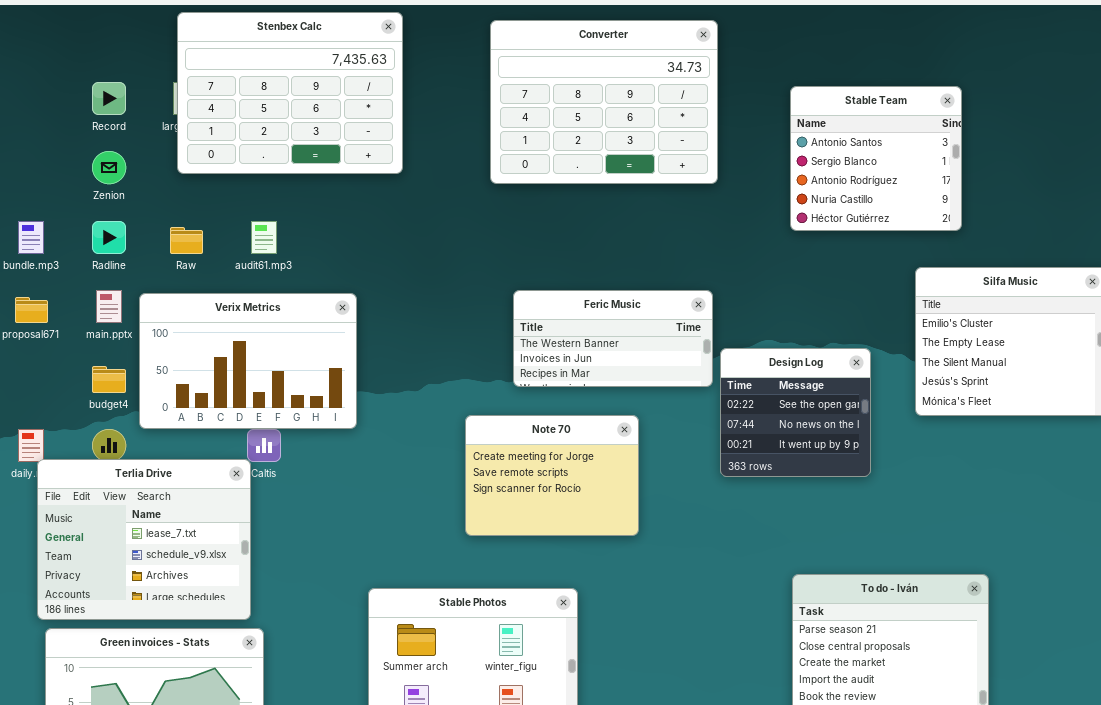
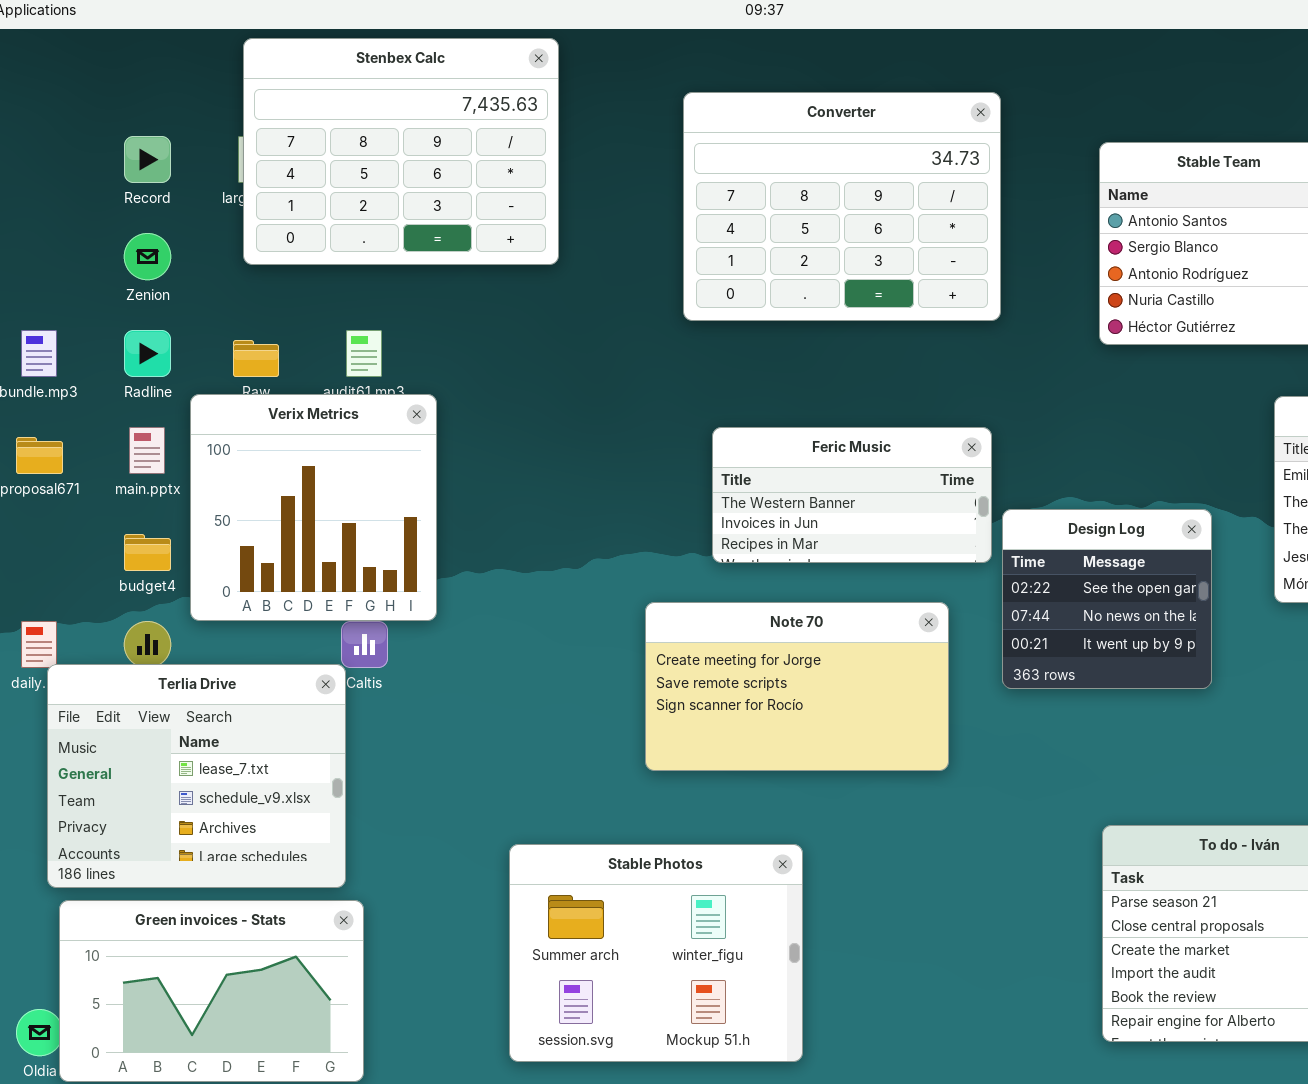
Converter: [490,20,718,184] -> [683,92,1001,321], moved
Verix Metrics: [139,293,357,429] -> [190,394,437,621], resized
Note 70: [465,415,639,536] -> [645,602,949,771], resized

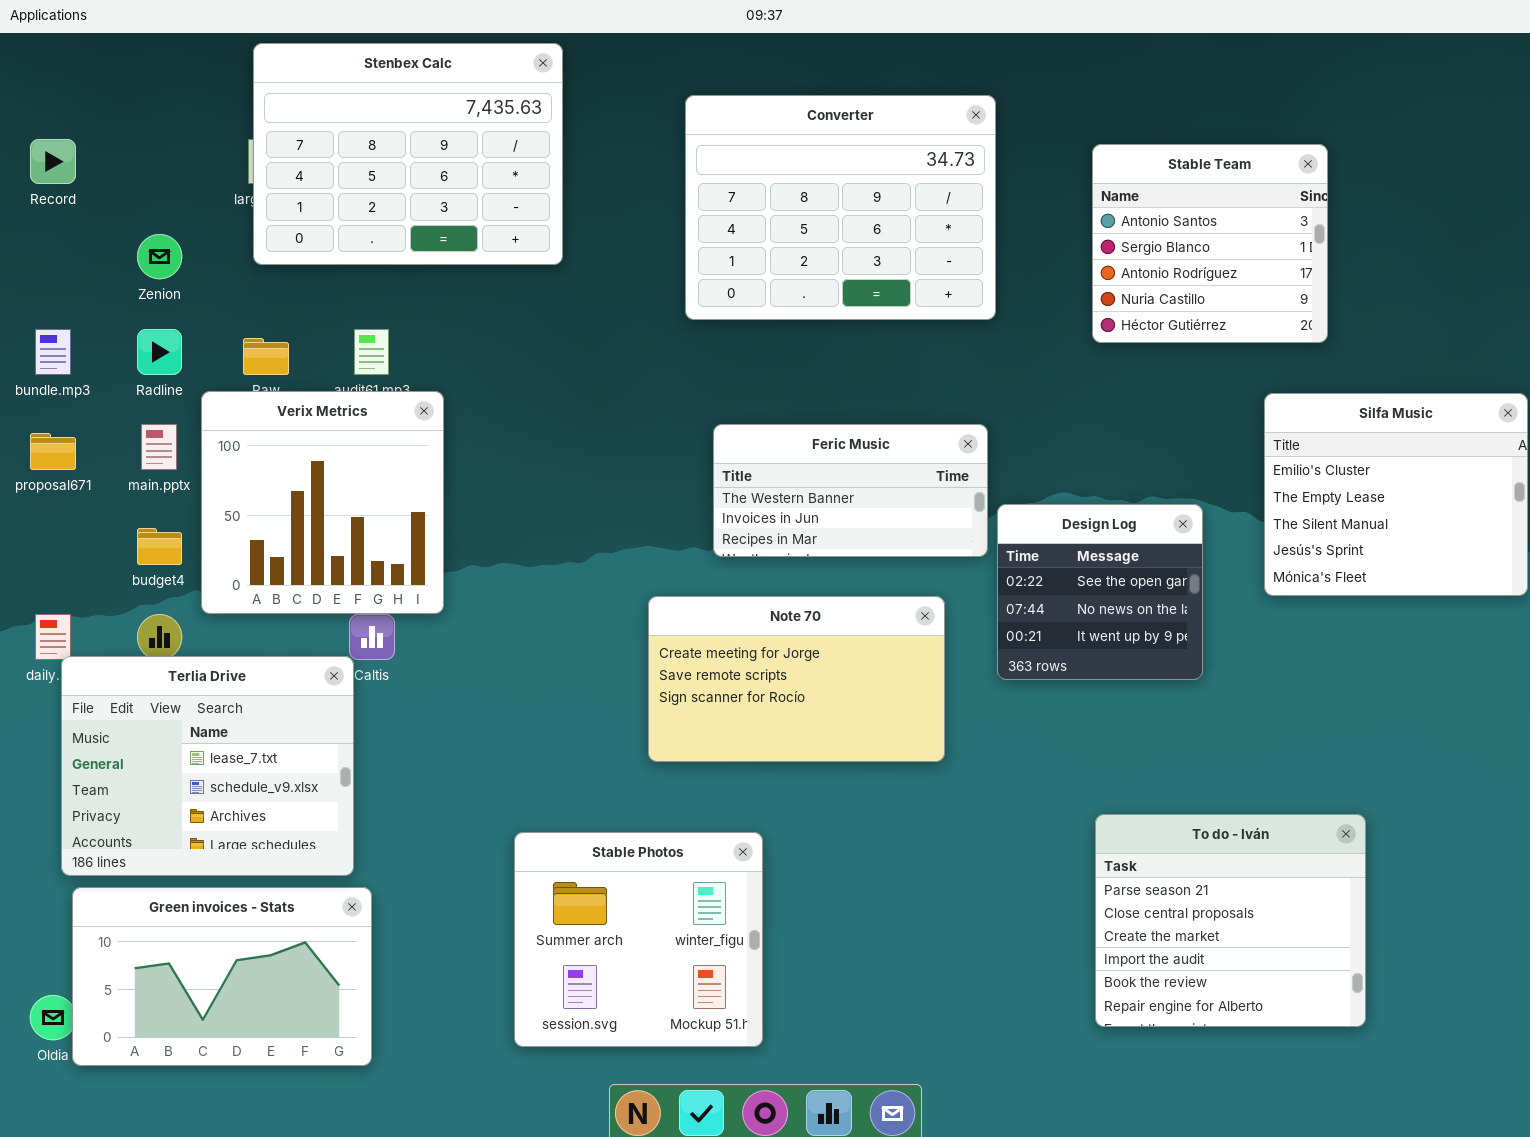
Record: [124,136,171,183] -> [30,139,76,184], moved
Stable Photos: [509,844,803,1062] -> [514,832,763,1047], resized

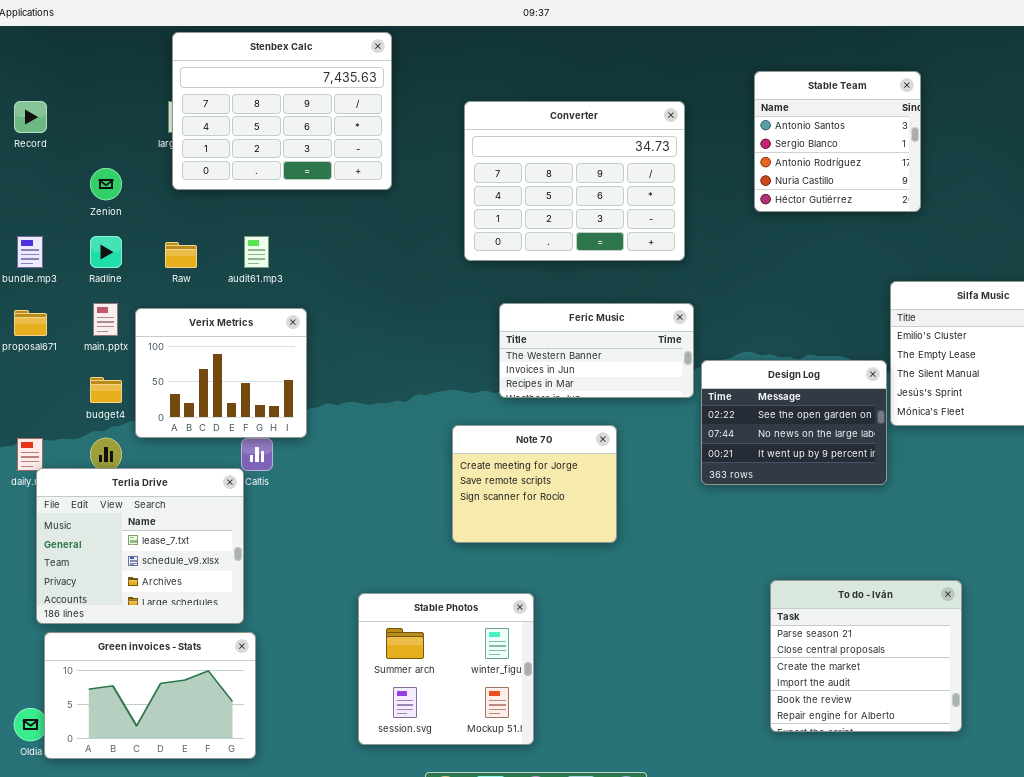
Converter: [685,95,996,320] -> [464,101,685,261], moved
Stable Team: [1092,144,1328,343] -> [754,71,921,212], moved
Verix Metrics: [201,391,444,614] -> [135,308,307,438], resized
Design Log: [997,504,1203,680] -> [701,360,887,485], resized
Note 70: [648,596,945,762] -> [452,425,617,543], resized

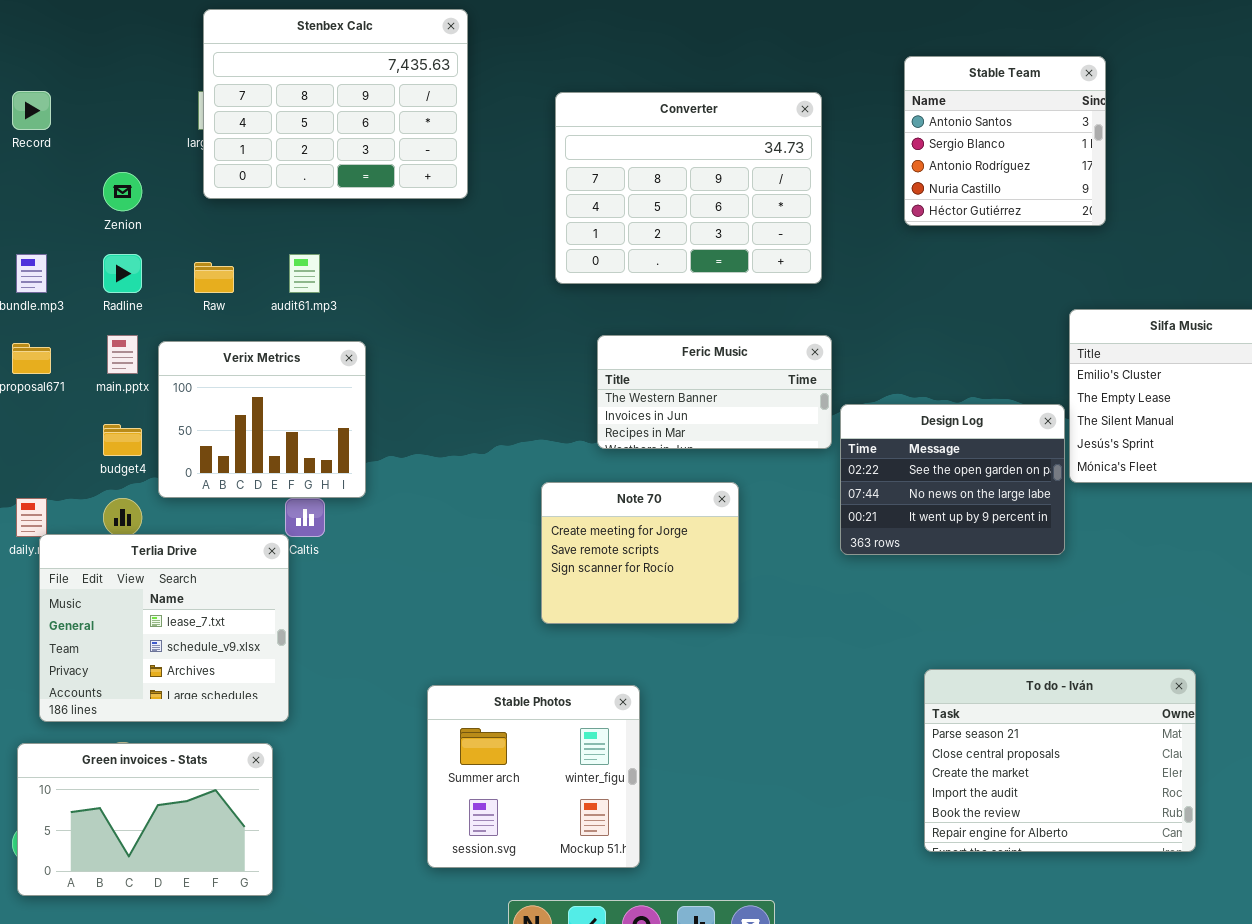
To do - Iván: [770,580,962,732] -> [924,669,1196,852], resized
Green invoices - Stats: [44,632,256,759] -> [17,743,273,896], moved

